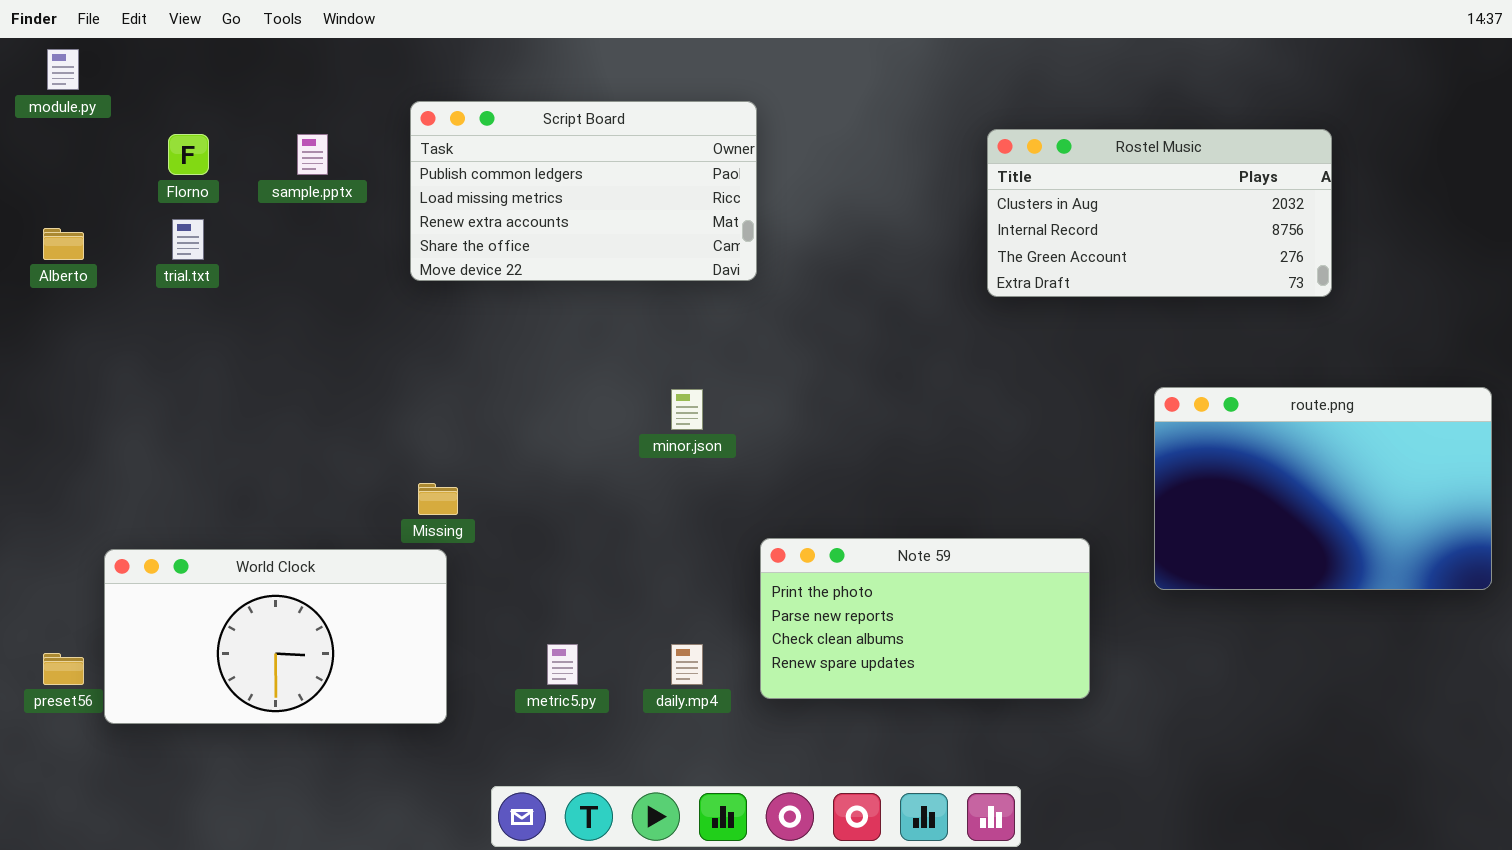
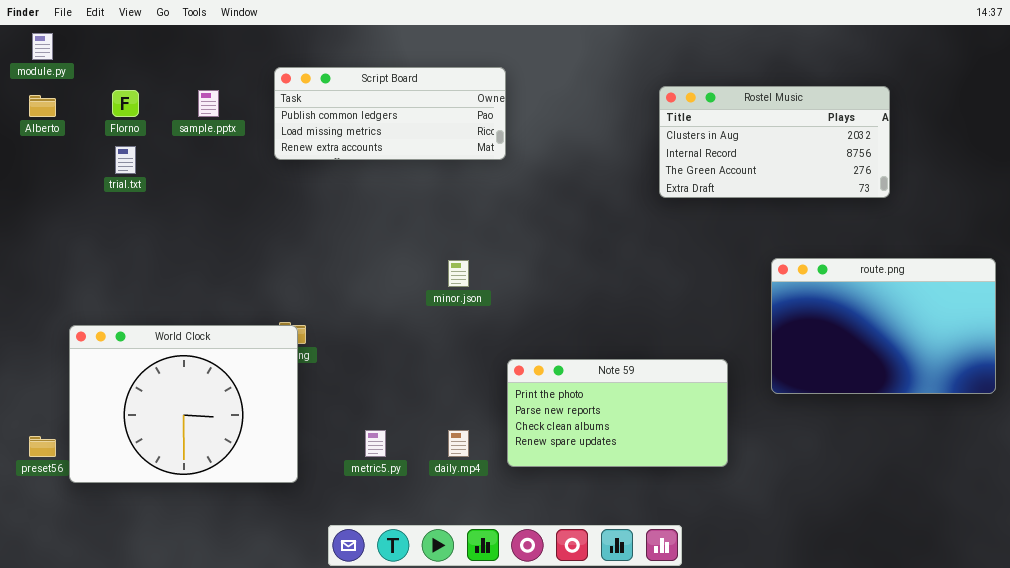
Script Board: [410,101,757,281] -> [274,67,506,160], resized
Alberto: [43,228,84,260] -> [29,95,56,117], moved
World Clock: [104,549,447,724] -> [69,325,298,483], resized

